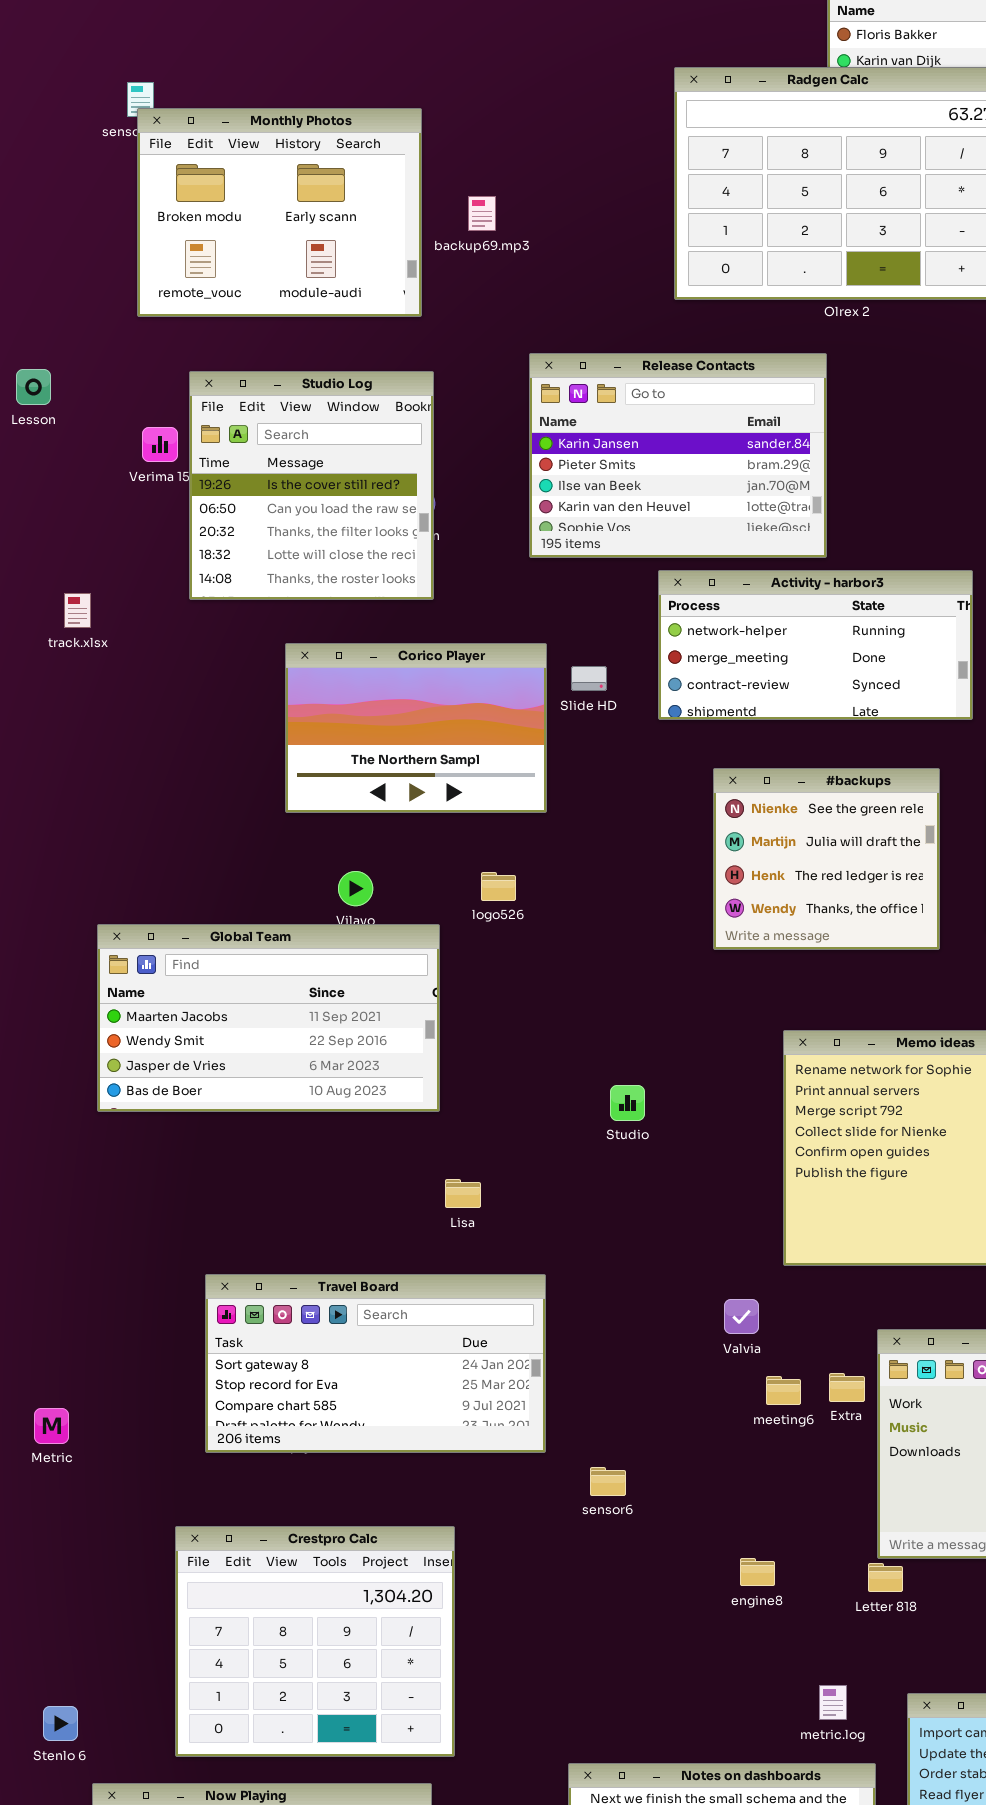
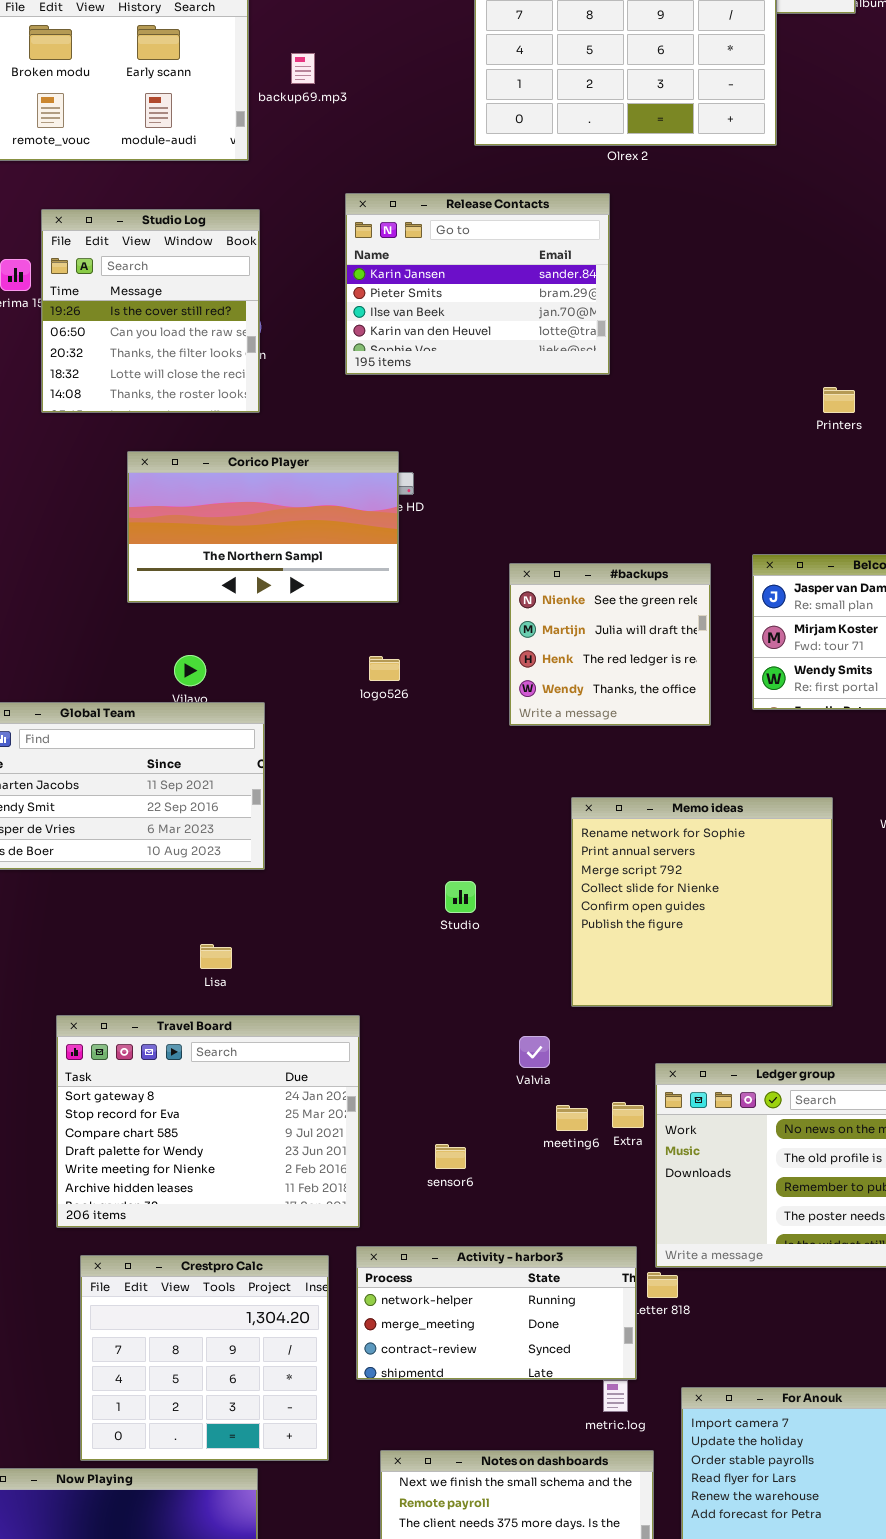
Activity - harbor3: [658,570,973,720] -> [356,1246,637,1380], moved
Corico Player: [285,643,547,813] -> [127,451,399,603], resized
logo526: [481,872,516,901] -> [369,656,400,681], moved
Studio: [610,1085,645,1121] -> [445,881,476,913], moved
Lisa: [445,1179,481,1208] -> [200,944,232,969], moved
Travel Board: [205,1274,546,1453] -> [56,1015,360,1228], resized
sensor6: [590,1467,626,1496] -> [435,1144,466,1169], moved
Crestpro Calc: [175,1526,455,1757] -> [80,1255,329,1461], moved

